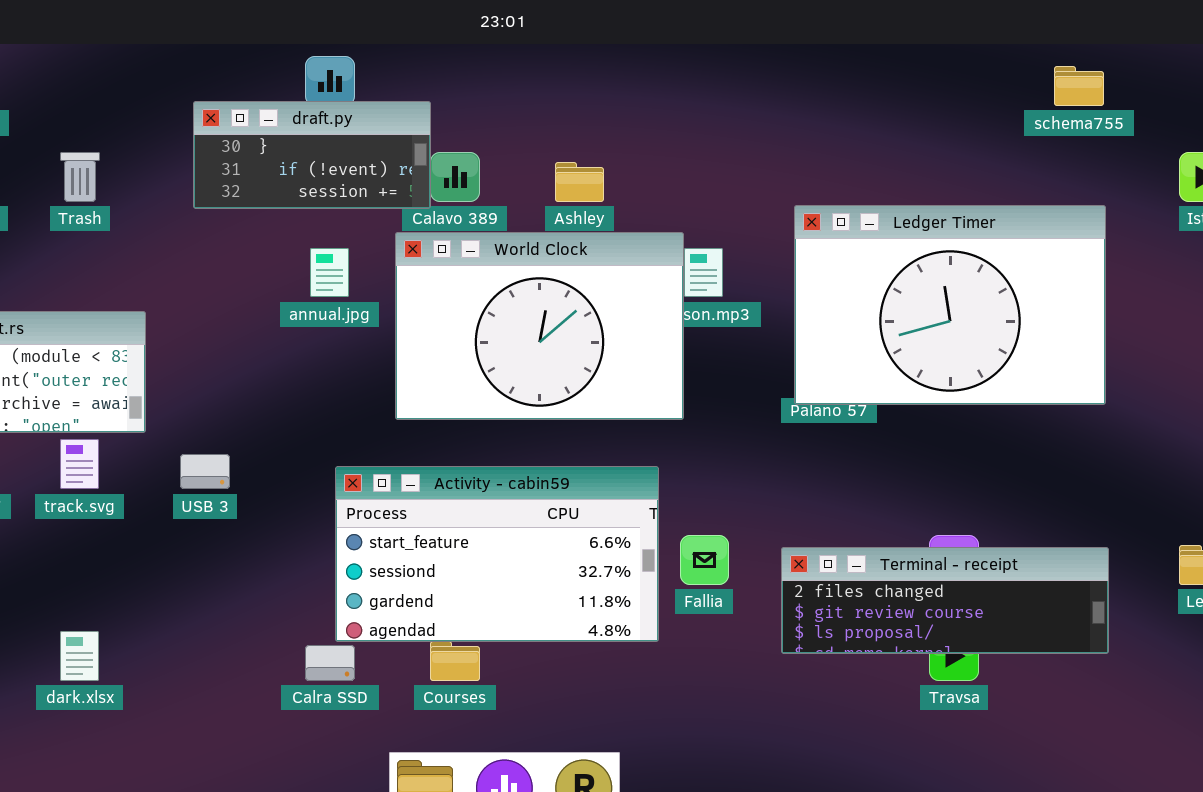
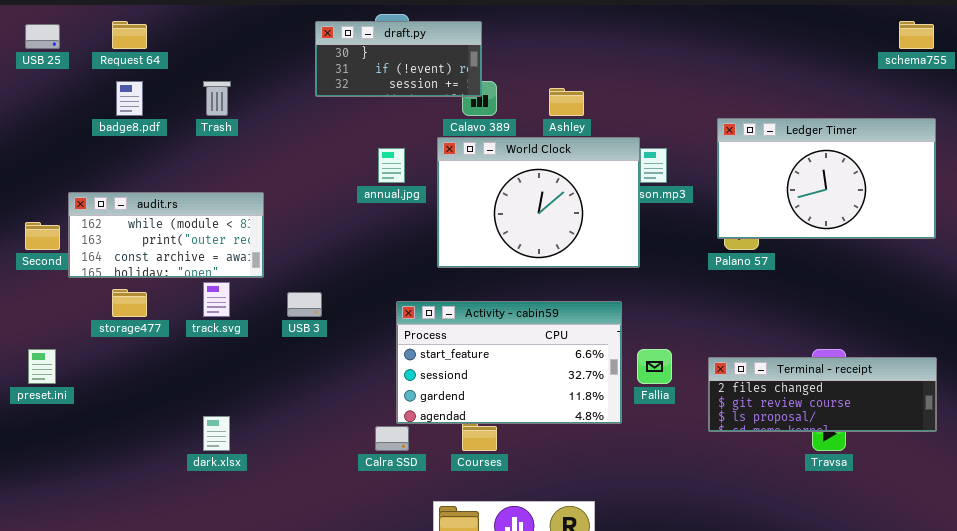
draft.py: [193,101,431,209] -> [315,21,482,97], moved
Ledger Timer: [794,205,1106,405] -> [717,118,936,239], resized

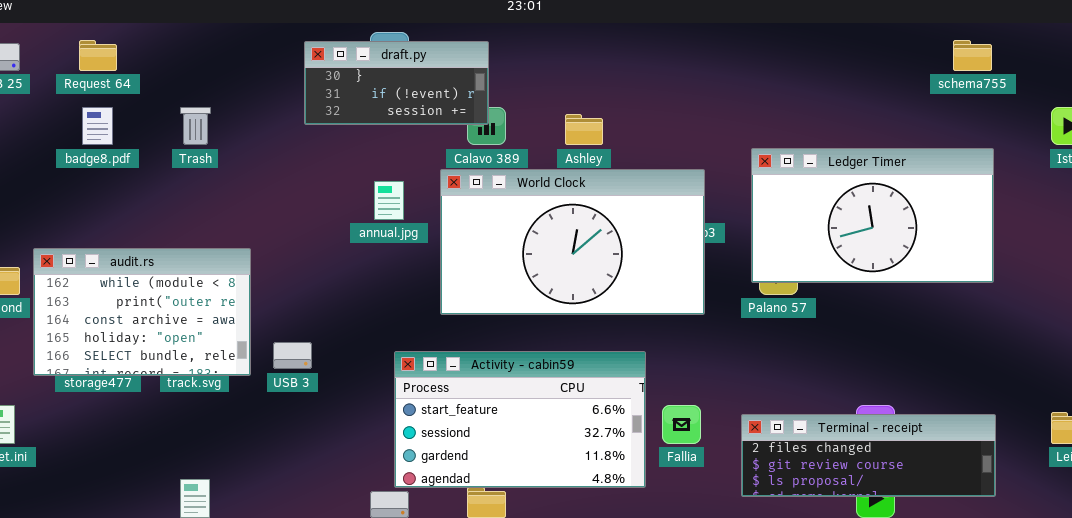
World Clock: [437,137,640,268] -> [440,169,705,315], resized
audit.rs: [68,192,264,278] -> [33,248,251,376], moved, resized

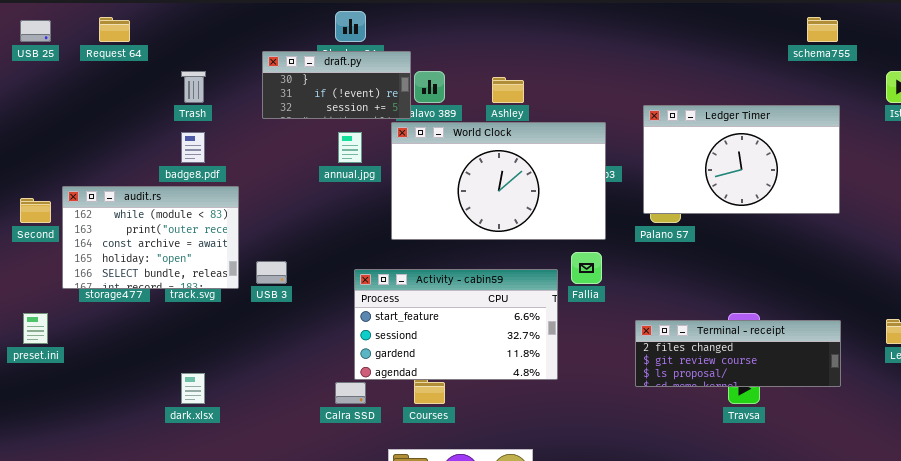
draft.py: [304,41,489,125] -> [262,51,411,119], moved
badge8.pdf: [82,107,113,145] -> [181,132,205,163], moved
Fallia: [662,405,701,444] -> [571,252,602,284], moved

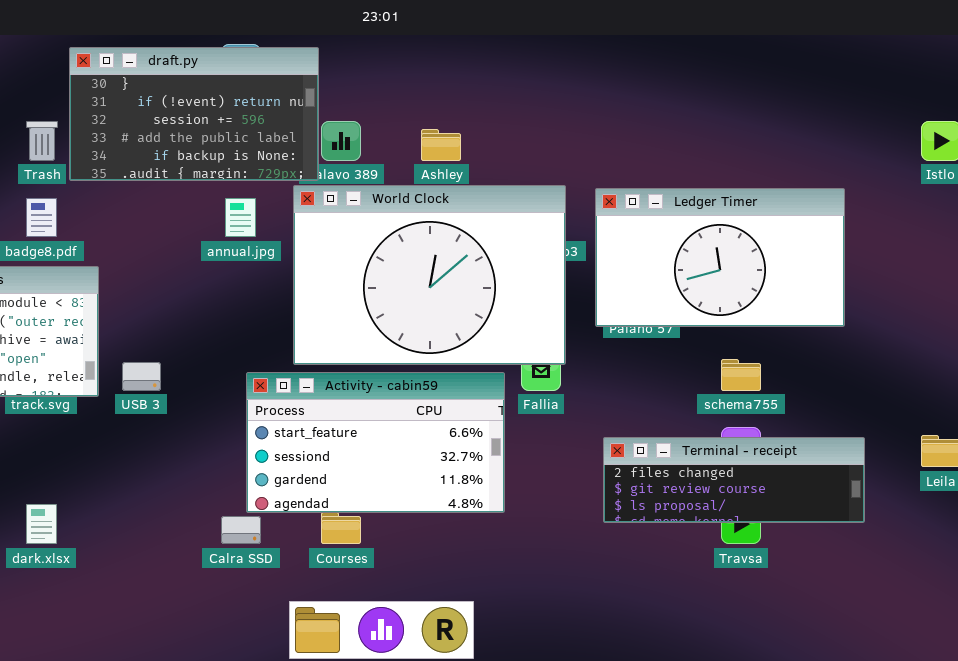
schema755: [807,17,838,42] -> [721,359,761,391], moved
draft.py: [262,51,411,119] -> [69,47,319,181], resized
Ledger Timer: [643,105,840,214] -> [595,188,845,327], moved
World Clock: [391,122,606,240] -> [293,185,566,365], resized

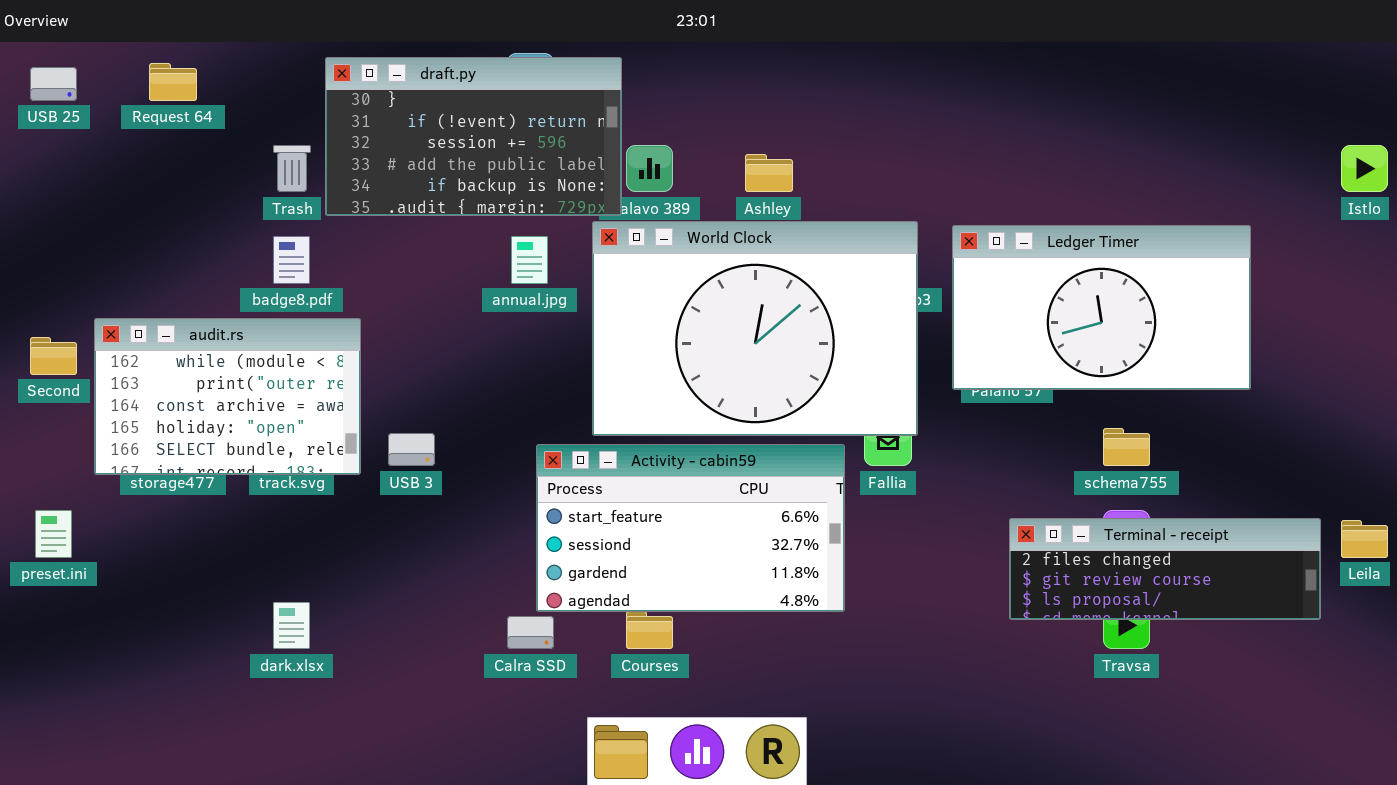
Terminal - receipt: [603,437,865,523] -> [1009,518,1321,620], moved

